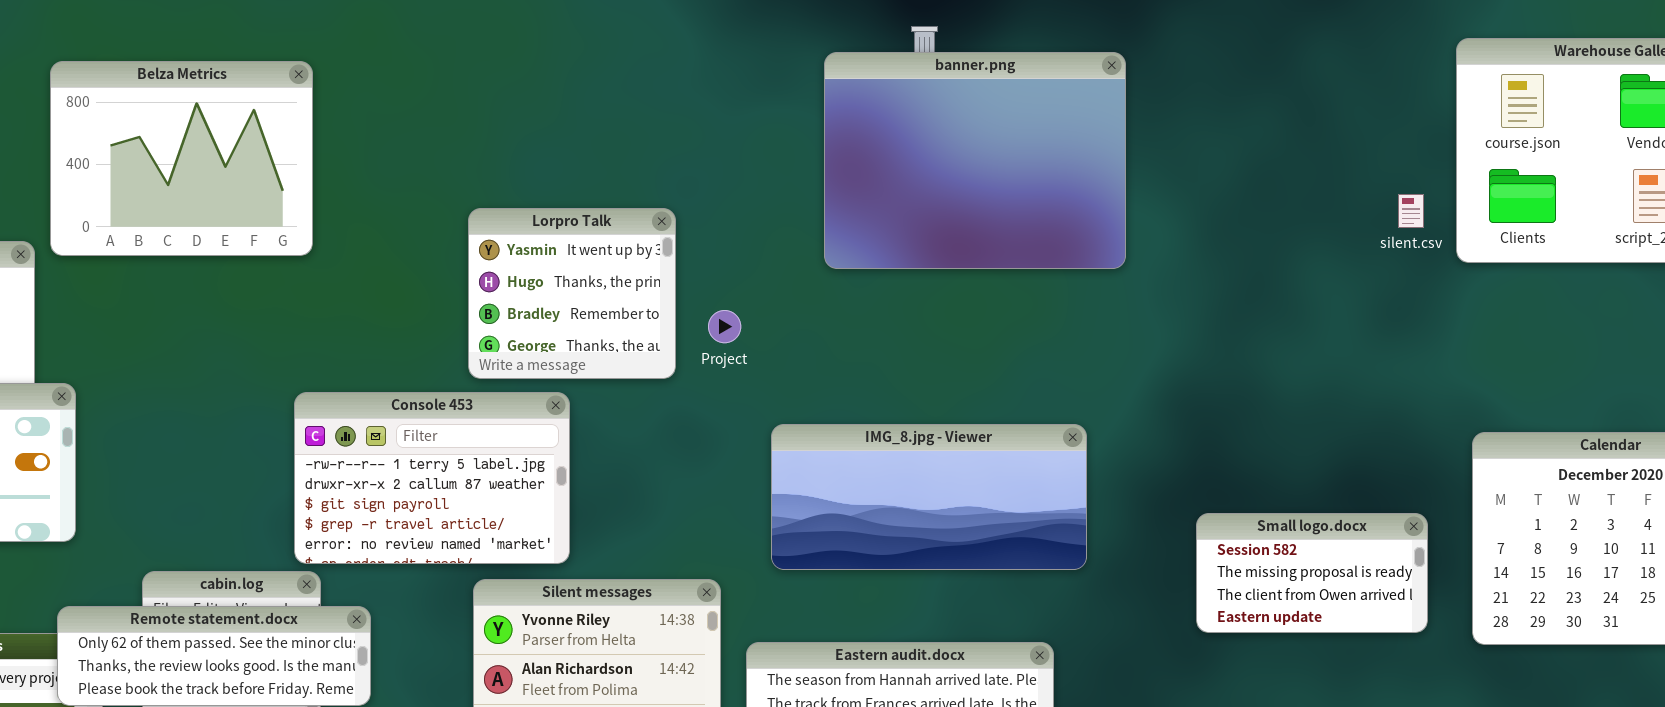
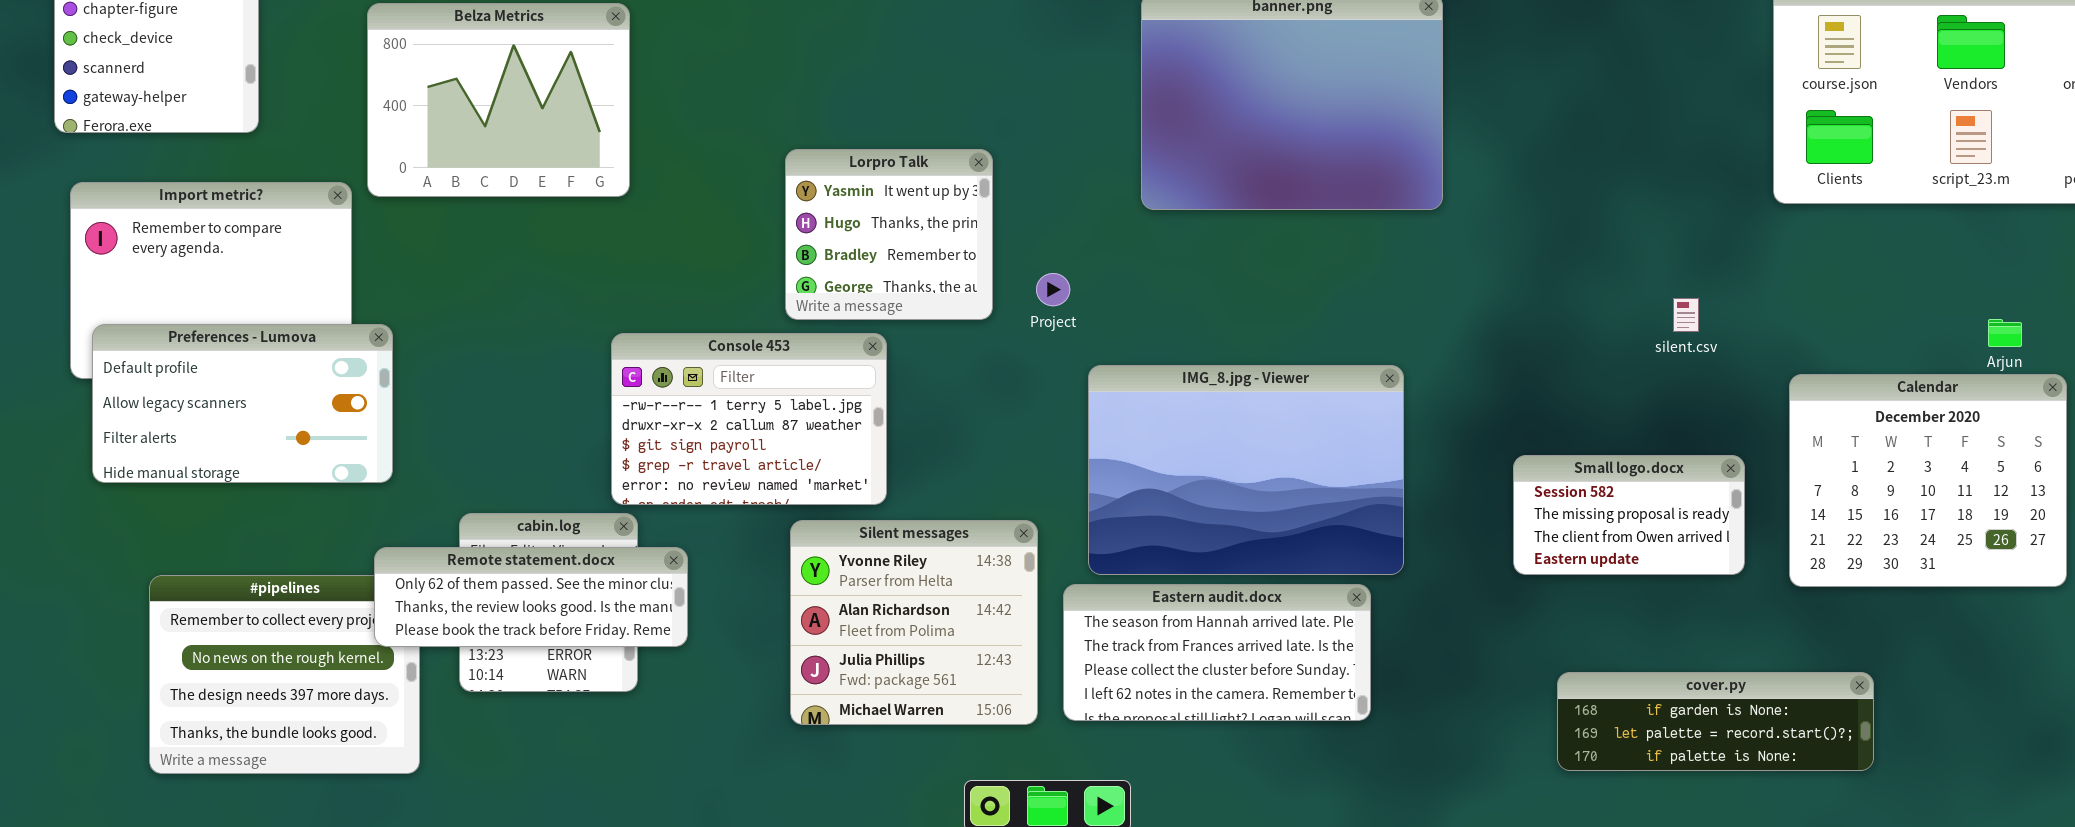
silent.csv: [1398,194,1424,228] -> [1673,298,1699,332], moved
Project: [708,310,741,343] -> [1036,273,1070,306], moved
IMG_8.jpg - Viewer: [771,424,1087,570] -> [1088,365,1404,575], resized

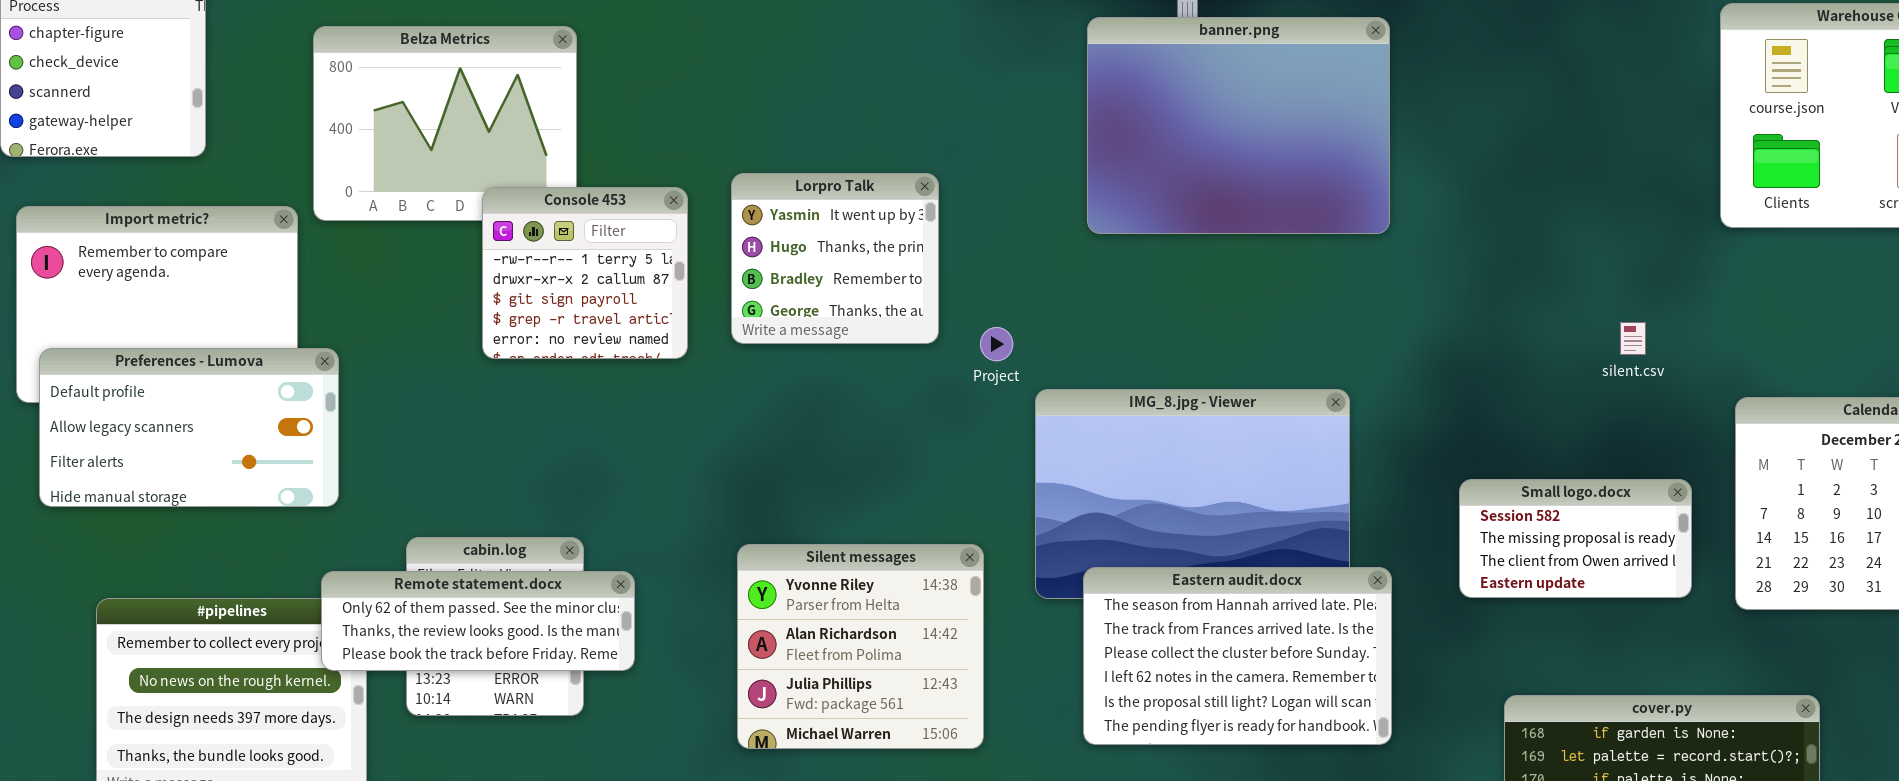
Project: [1036,273,1070,306] -> [980,327,1013,361], moved
Console 453: [611,333,887,505] -> [482,187,688,359], moved, resized
Eastern audit.docx: [1063,584,1371,721] -> [1083,567,1392,745], moved, resized

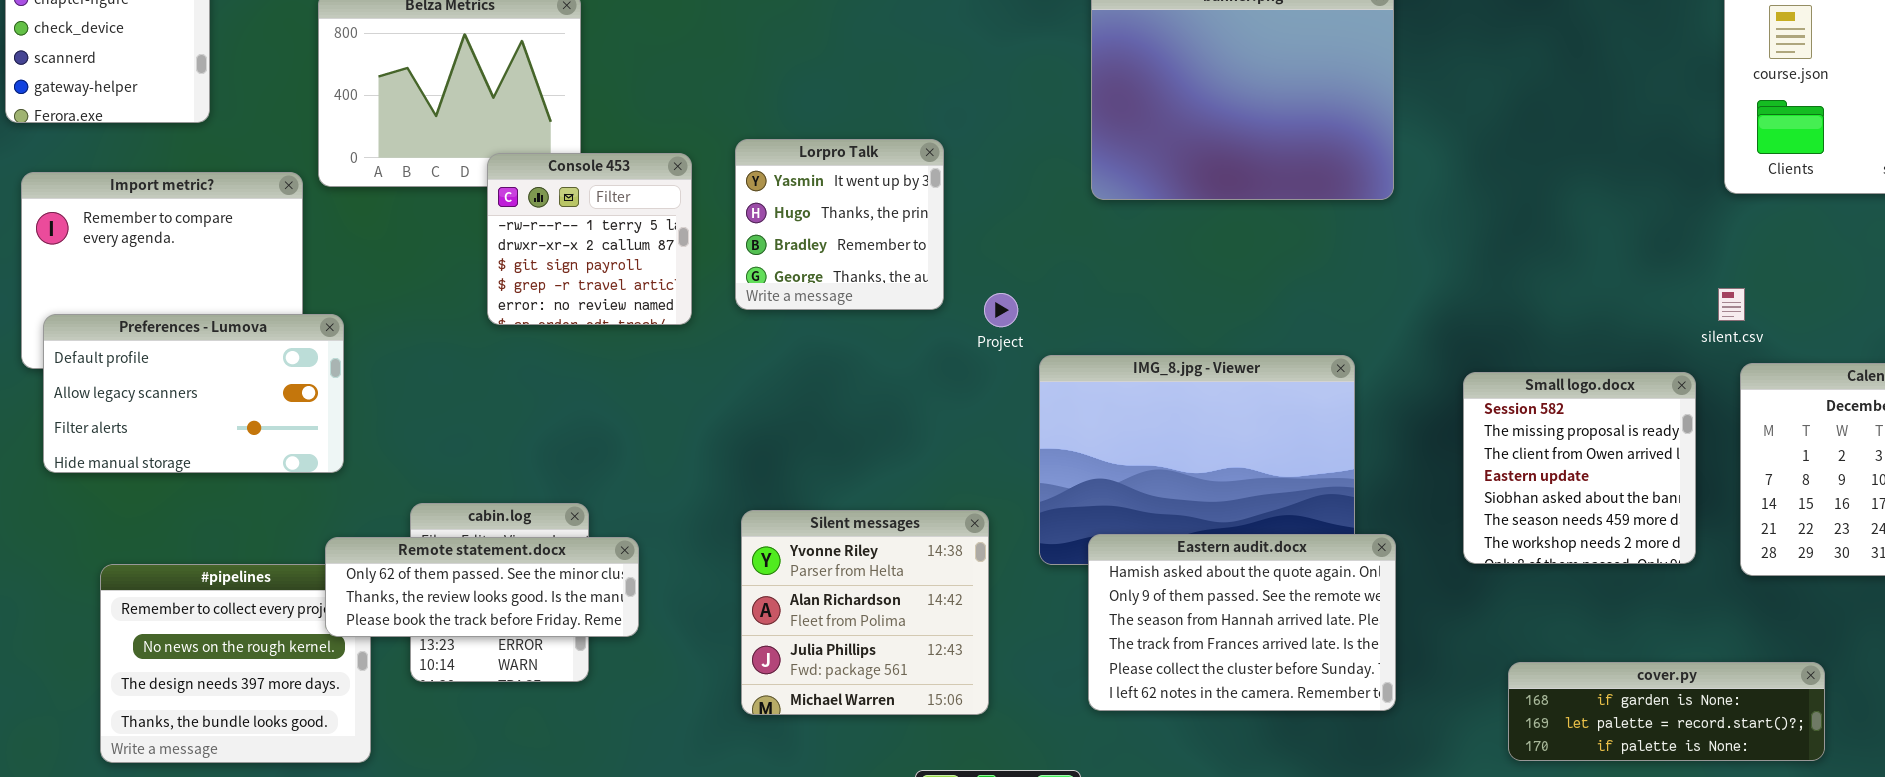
silent.csv: [1620,322,1646,355] -> [1718,288,1745,321], moved
Small logo.docx: [1459,479,1692,598] -> [1463,372,1696,564], resized
Eastern audit.docx: [1083,567,1392,745] -> [1088,534,1396,711], scrolled up 2 rows

